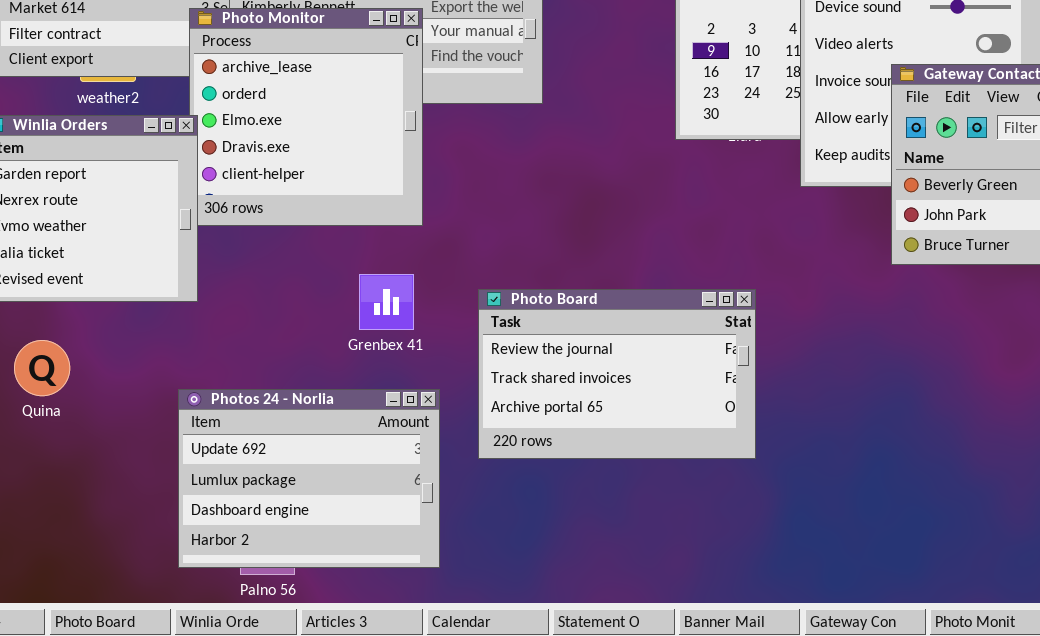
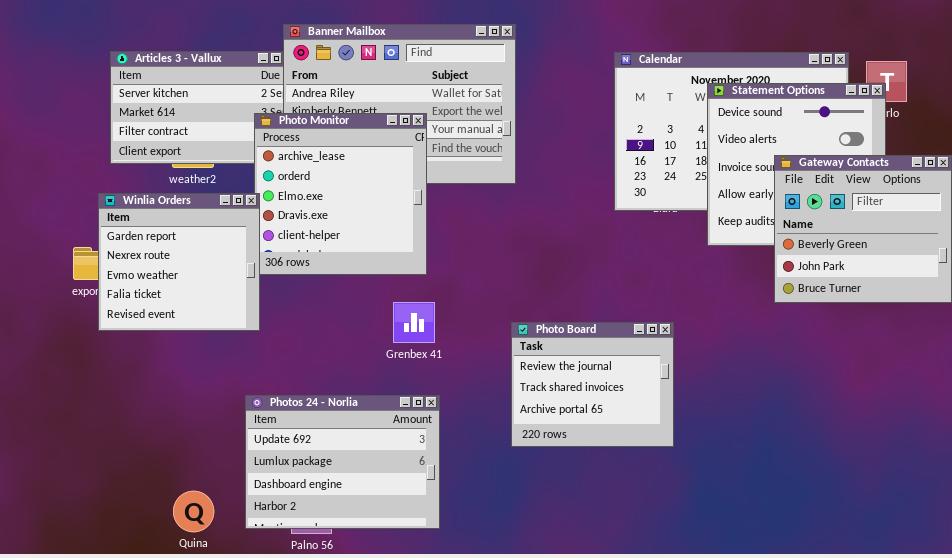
Grenbex 41: [359,274,414,330] -> [393,302,435,343], moved
Photo Board: [478,289,756,459] -> [511,322,674,447], resized
Quina: [14,340,70,396] -> [173,491,214,532], moved

